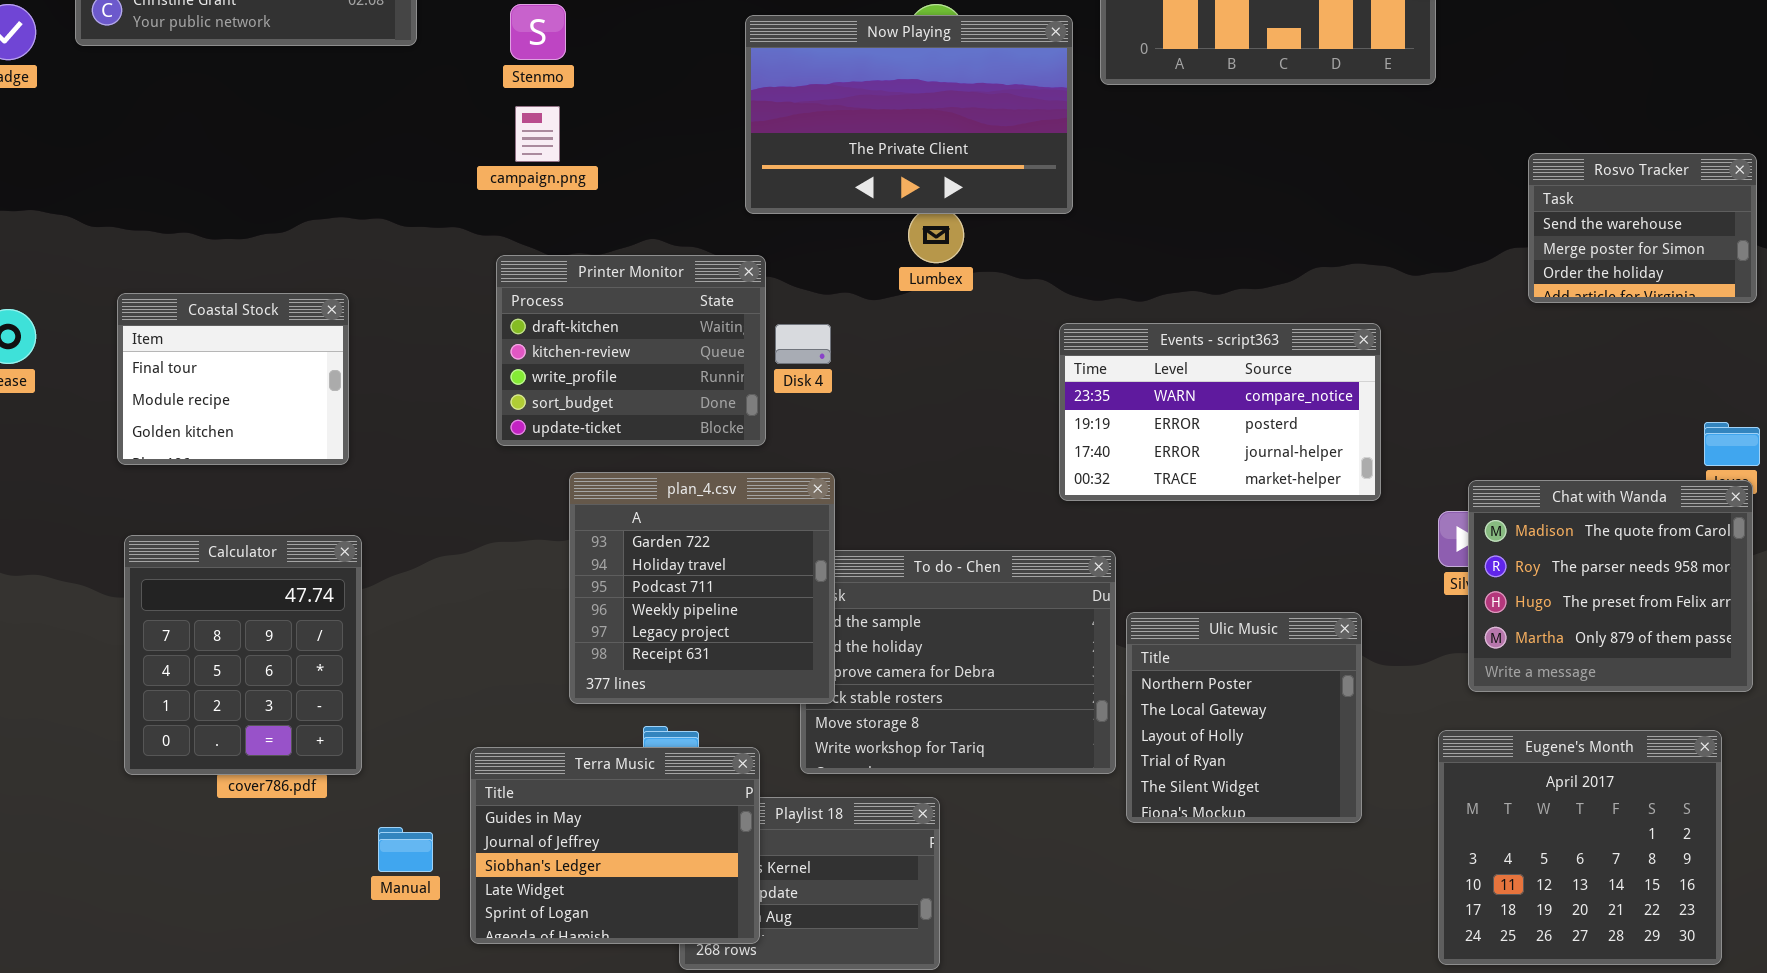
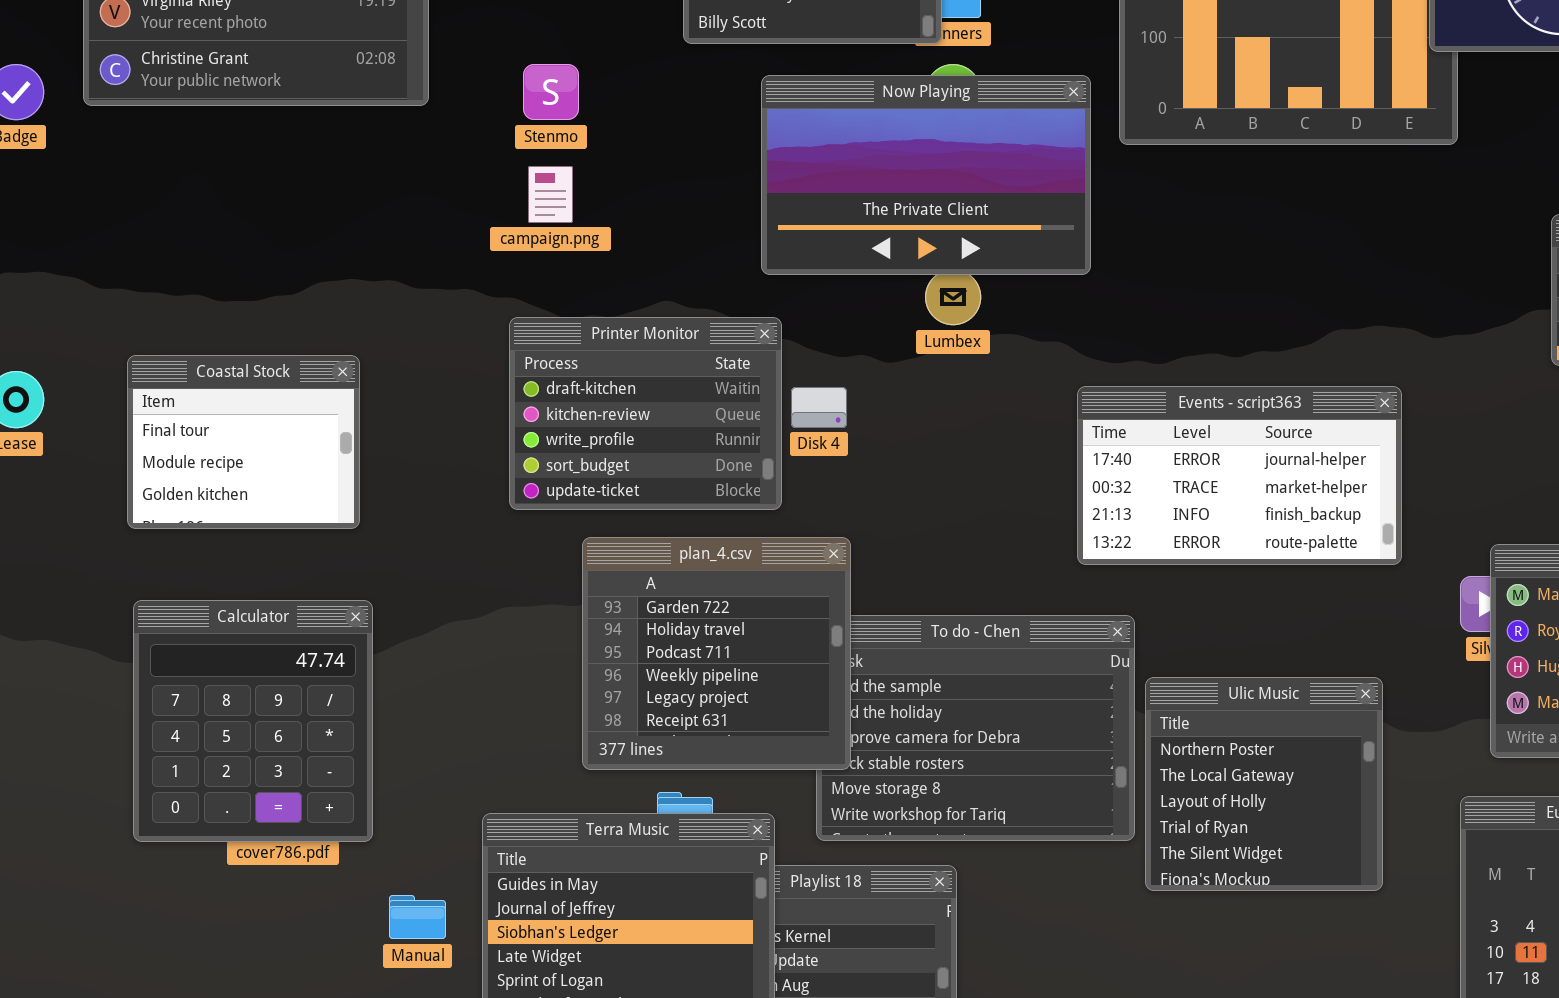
Events - script363: [1059,323,1381,501] -> [1077,386,1402,565], scrolled down 2 rows

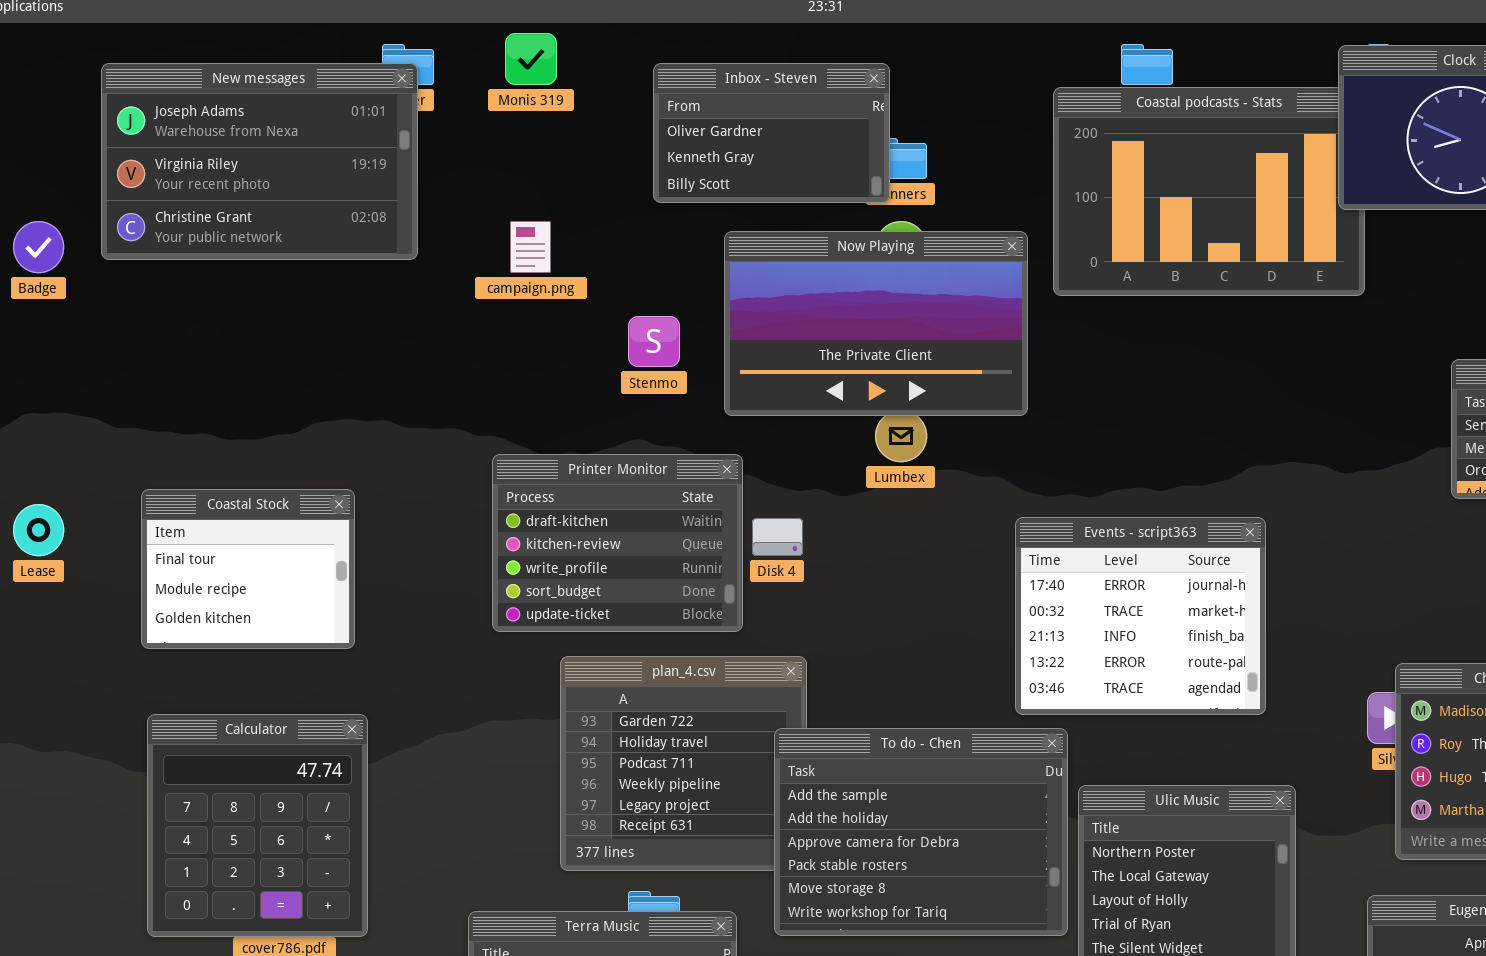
Stenmo: [523,64,579,120] -> [628,316,680,367], moved
campaign.png: [528,166,573,223] -> [510,221,551,273], moved
Events - script363: [1077,386,1402,565] -> [1015,517,1266,715], resized
To do - Chen: [816,615,1135,841] -> [774,728,1068,936], raised

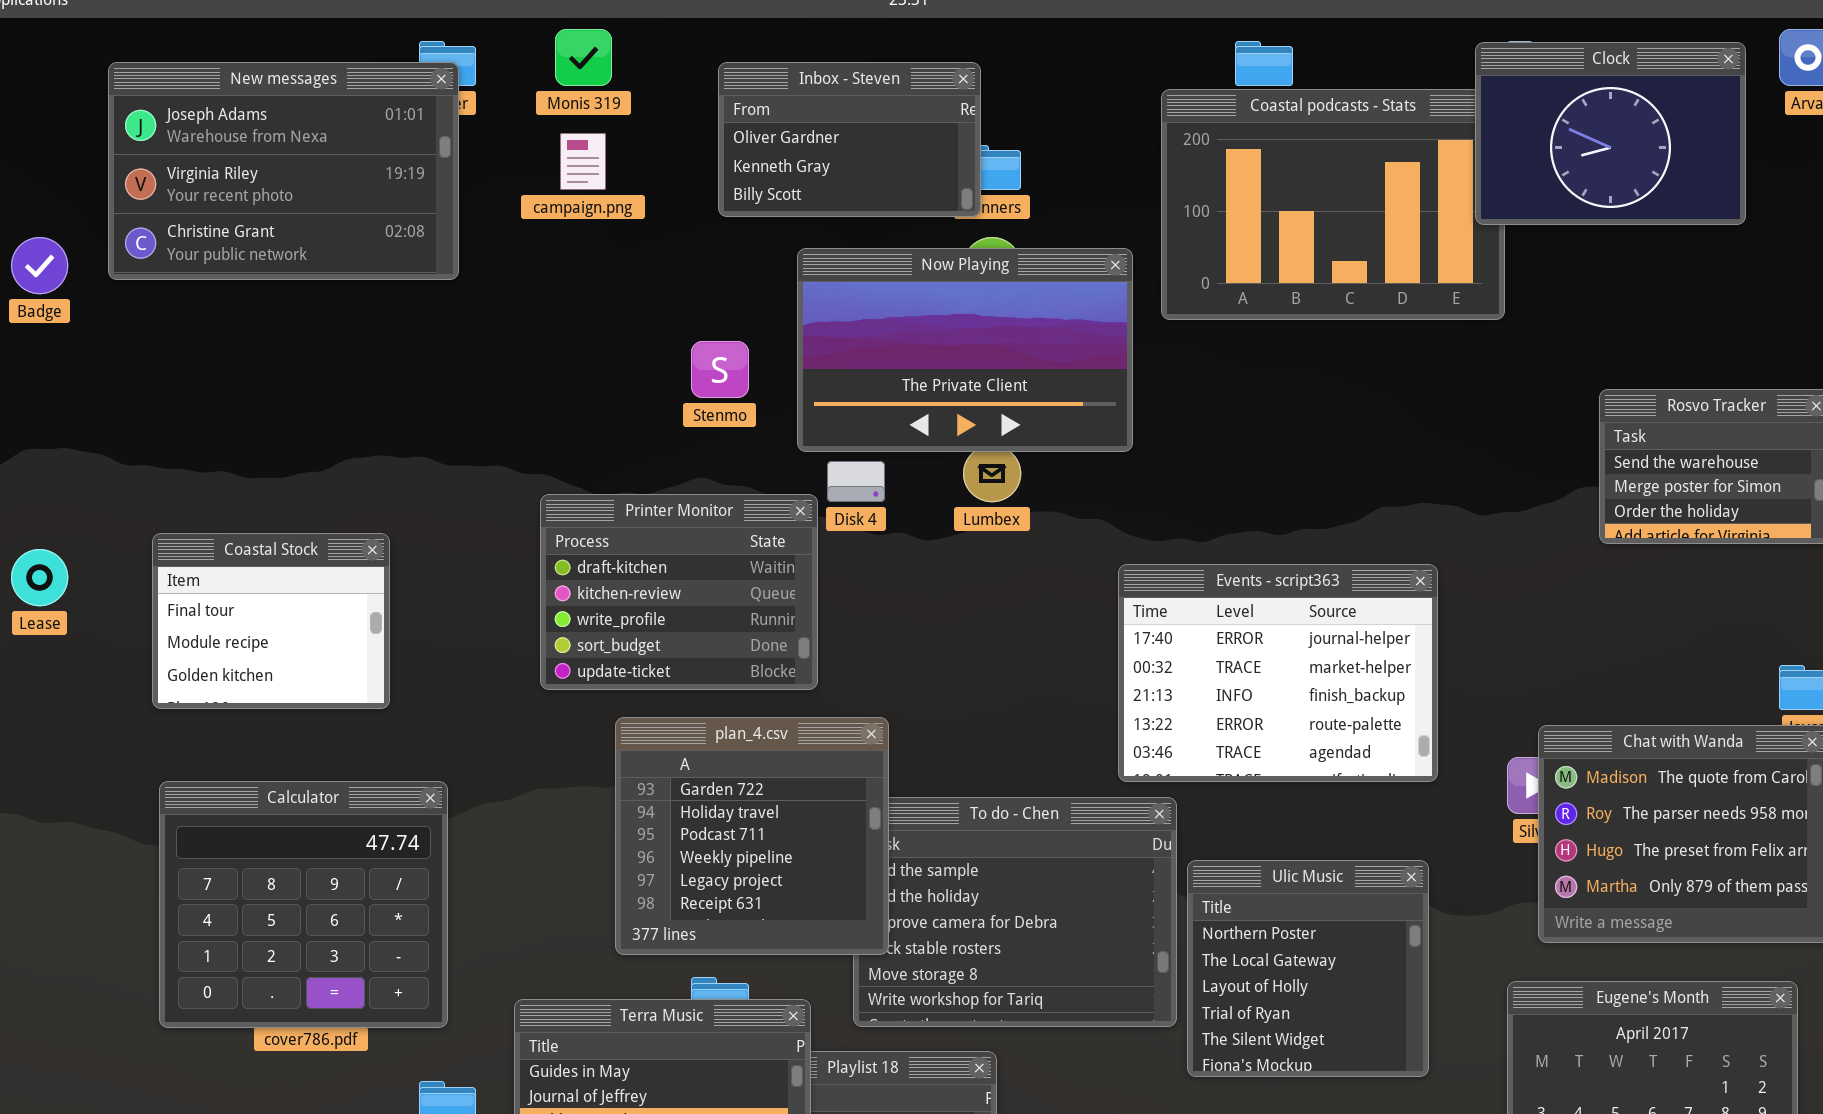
campaign.png: [510,221,551,273] -> [560,133,606,190], moved
Events - script363: [1015,517,1266,715] -> [1118,564,1438,782], resized
Disk 4: [752,518,803,556] -> [827,461,885,502], moved
plan_4.csv: [560,656,807,871] -> [615,717,889,955], raised
Calculator: [147,714,368,937] -> [159,781,448,1028], resized

